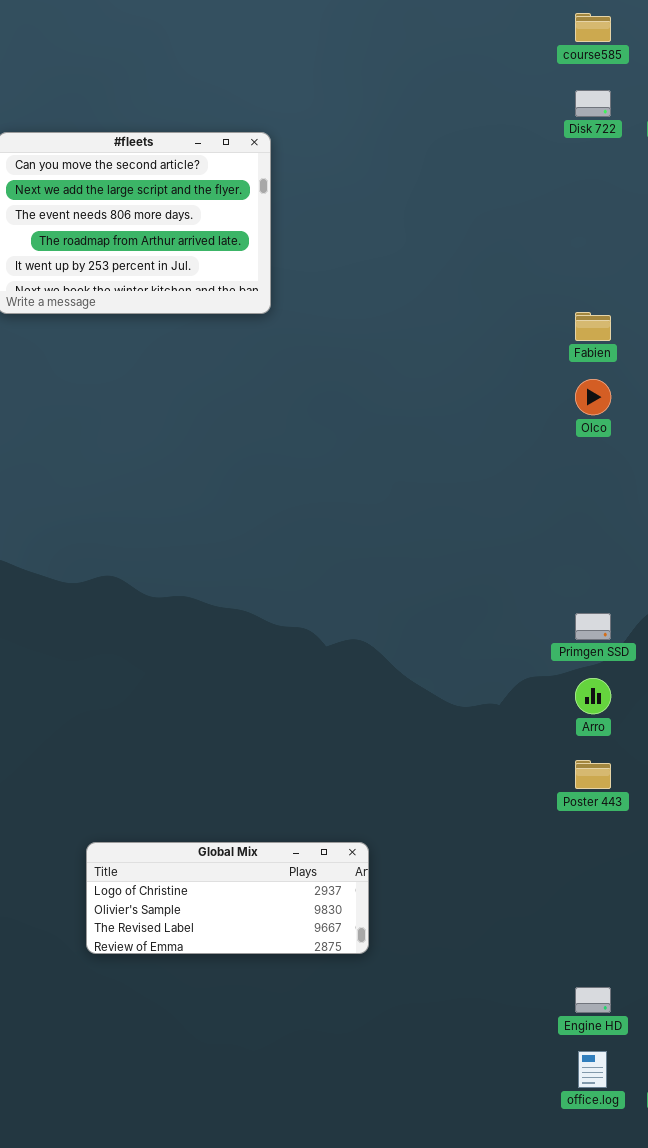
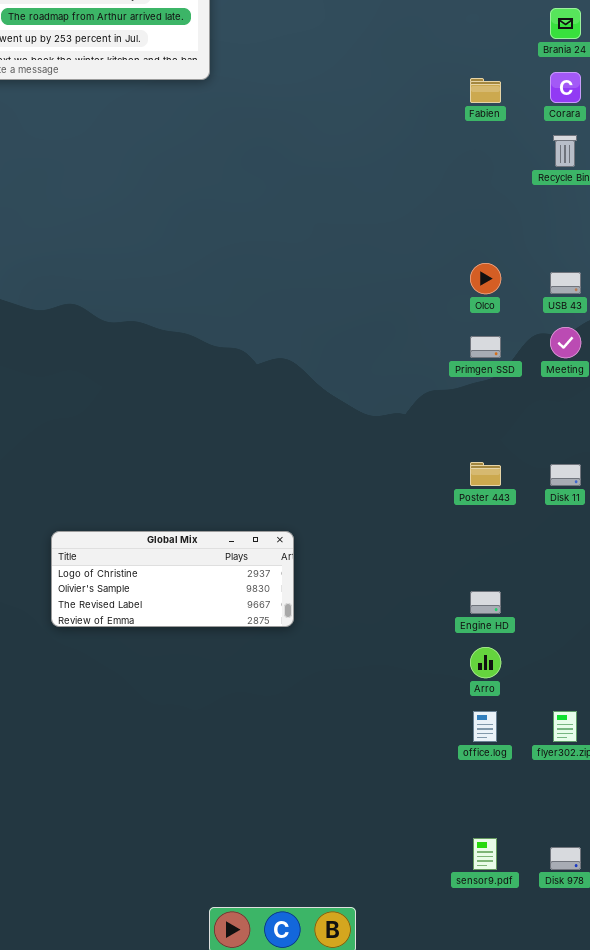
Olco: [575,379,611,415] -> [470,263,501,294], moved
Arro: [575,678,611,714] -> [470,647,501,678], moved
Engine HD: [575,987,611,1013] -> [470,591,501,614], moved

